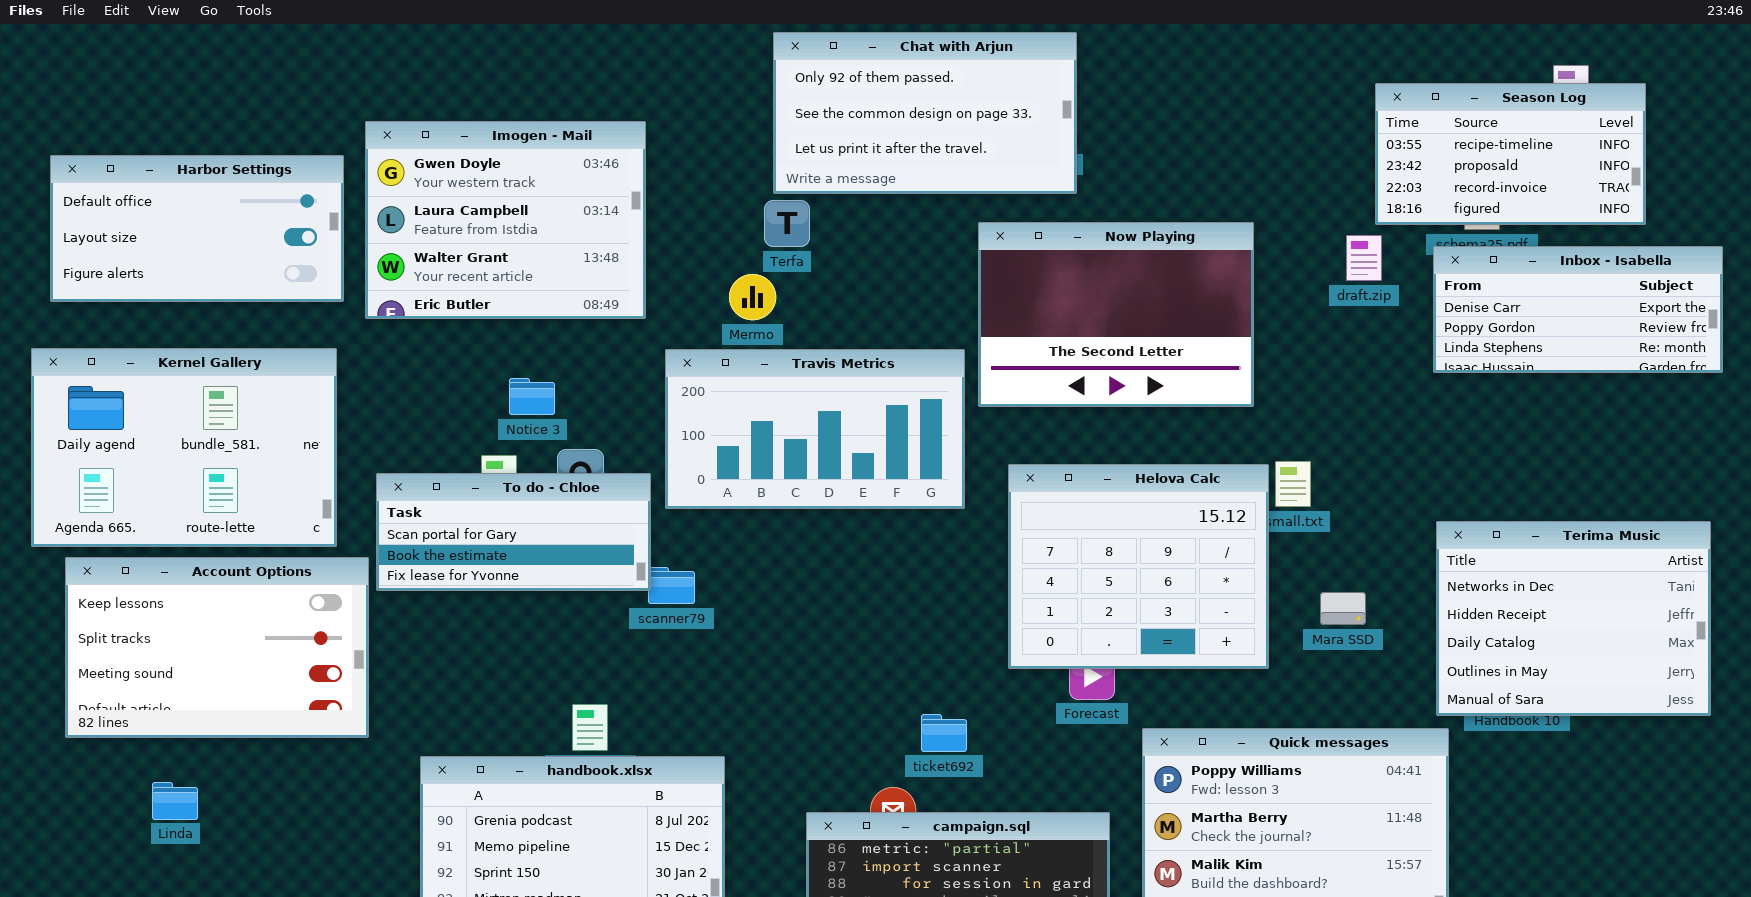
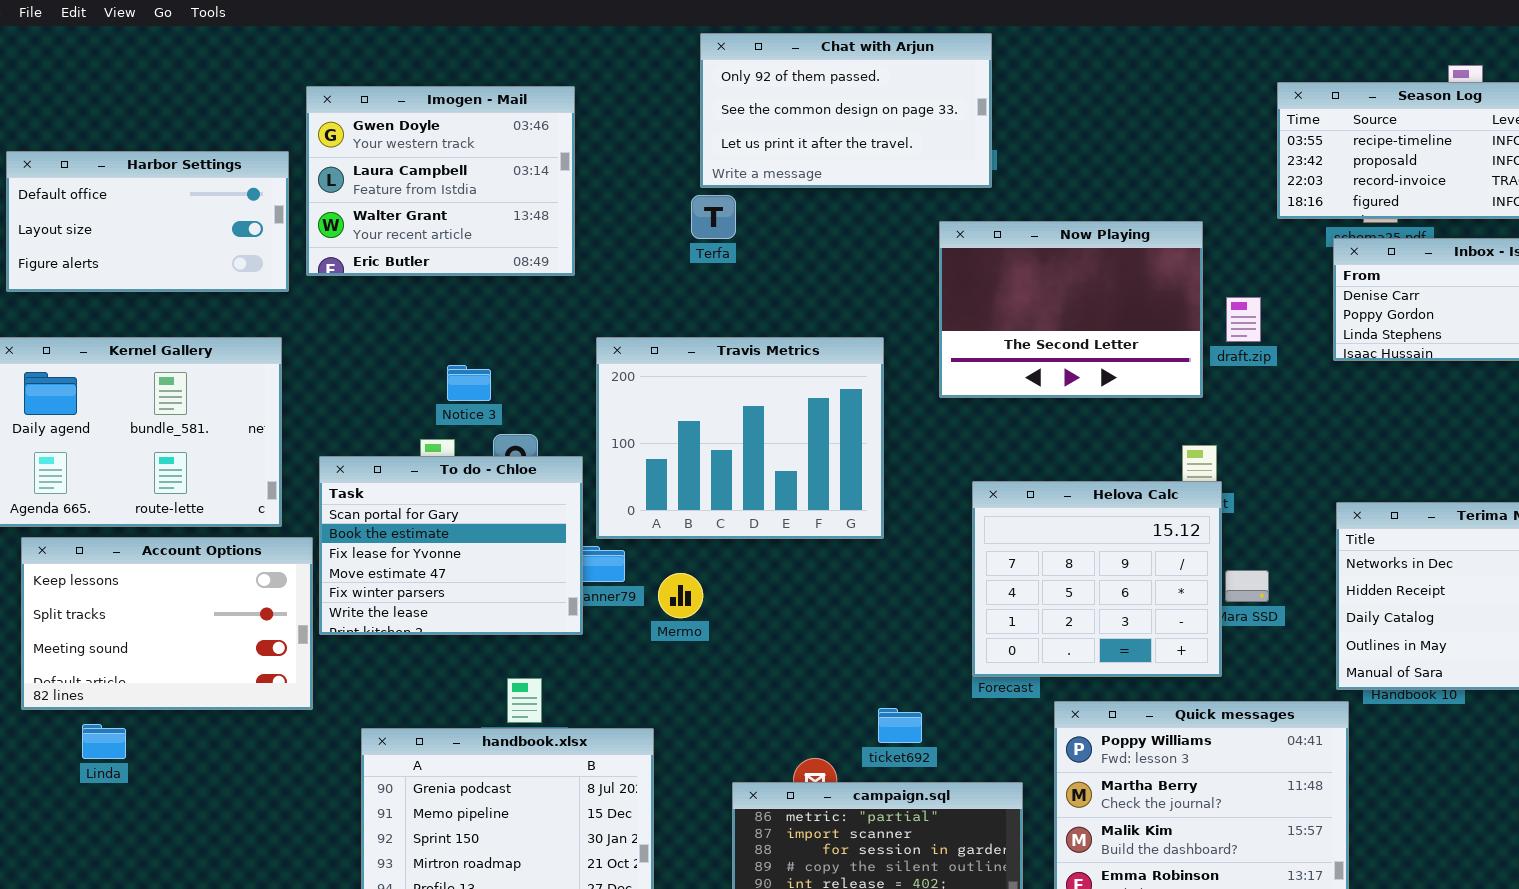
Imogen - Mail: [365,121,646,319] -> [306,86,575,276], moved
Now Playing: [978,222,1254,407] -> [939,221,1203,398], moved
draft.zip: [1346,235,1382,281] -> [1226,297,1261,342], moved
Mermo: [729,274,776,320] -> [658,573,703,618], moved
Travis Metrics: [665,349,965,509] -> [596,337,884,539], resized
Helova Calc: [1008,464,1269,669] -> [972,481,1222,677], moved
To do - Chloe: [376,473,651,591] -> [319,456,583,635], resized
ticket692: [921,714,967,752] -> [878,708,922,743], moved
Linda: [152,782,198,820] -> [82,724,126,759], moved

